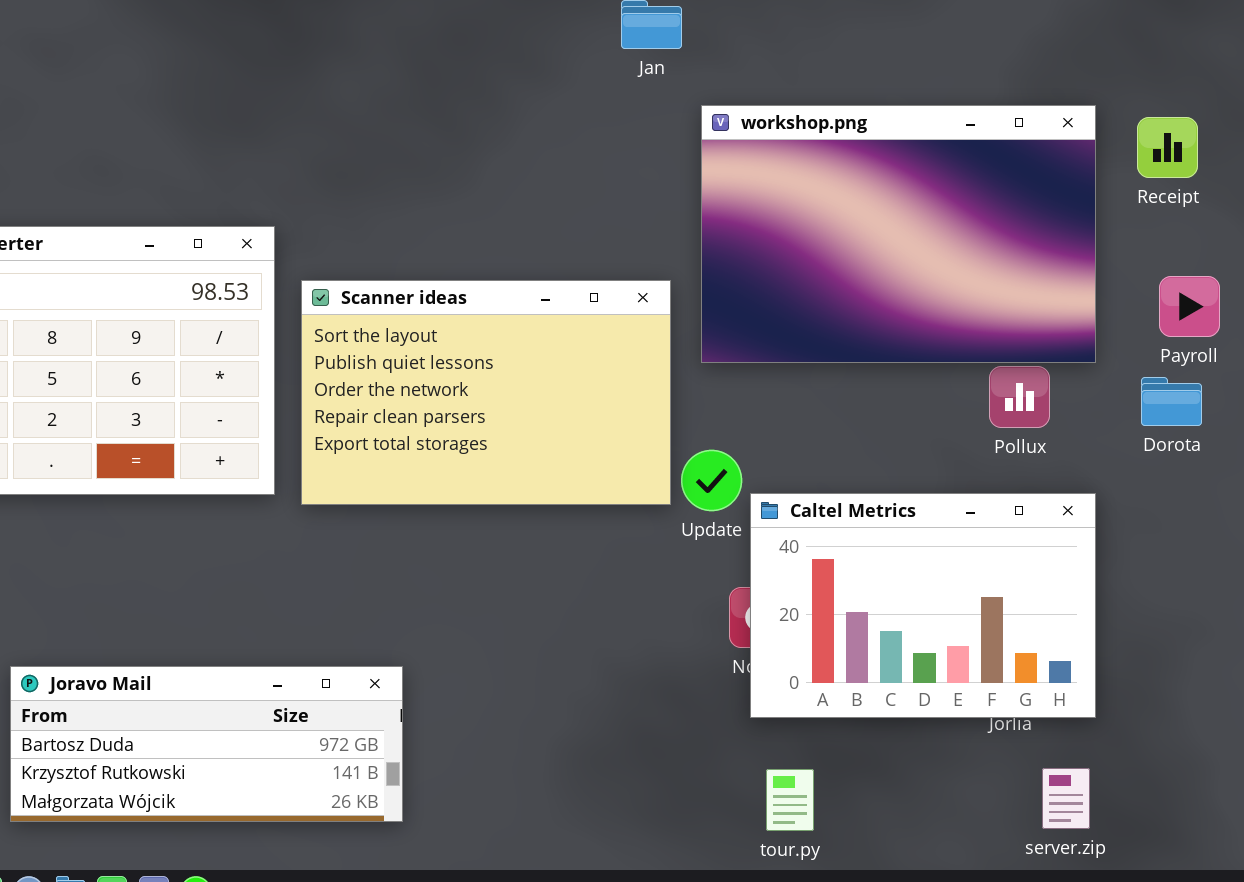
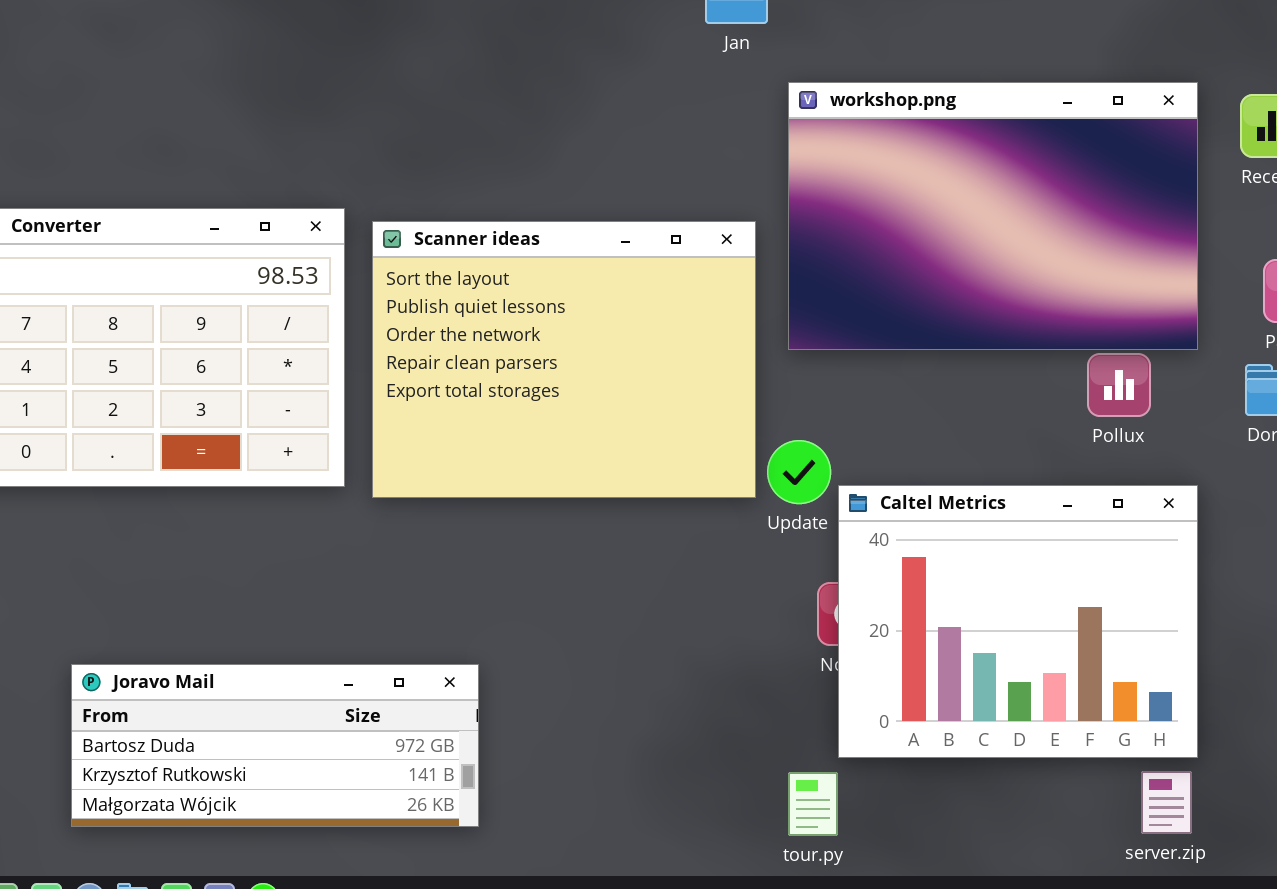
Scanner ideas: [301,280,671,505] -> [372,221,756,498], resized
Caltel Metrics: [750,493,1096,718] -> [838,485,1198,758], resized
tour.py: [766,769,814,831] -> [788,772,838,836], moved

